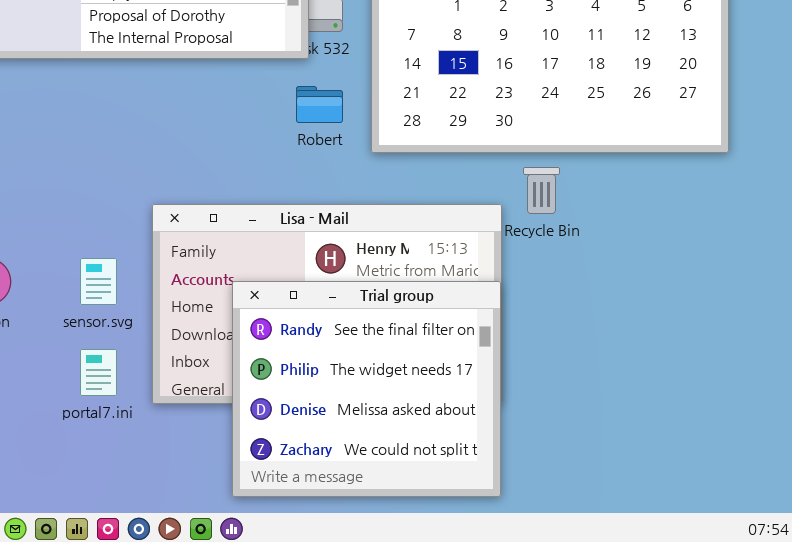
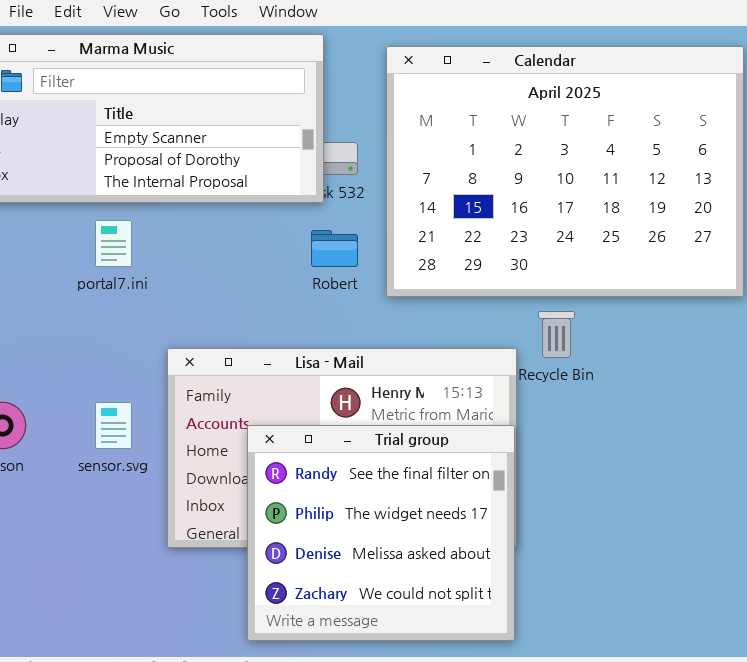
portal7.ini: [80,349,117,396] -> [95,220,132,267], moved

